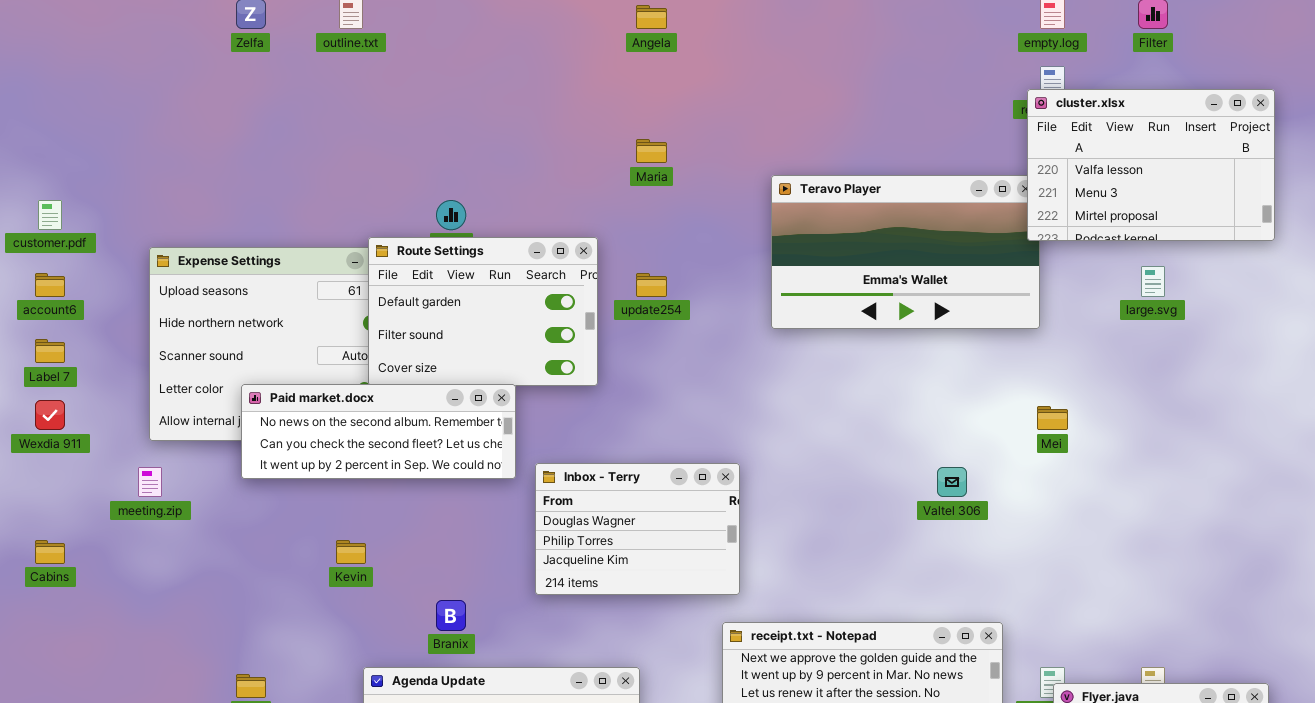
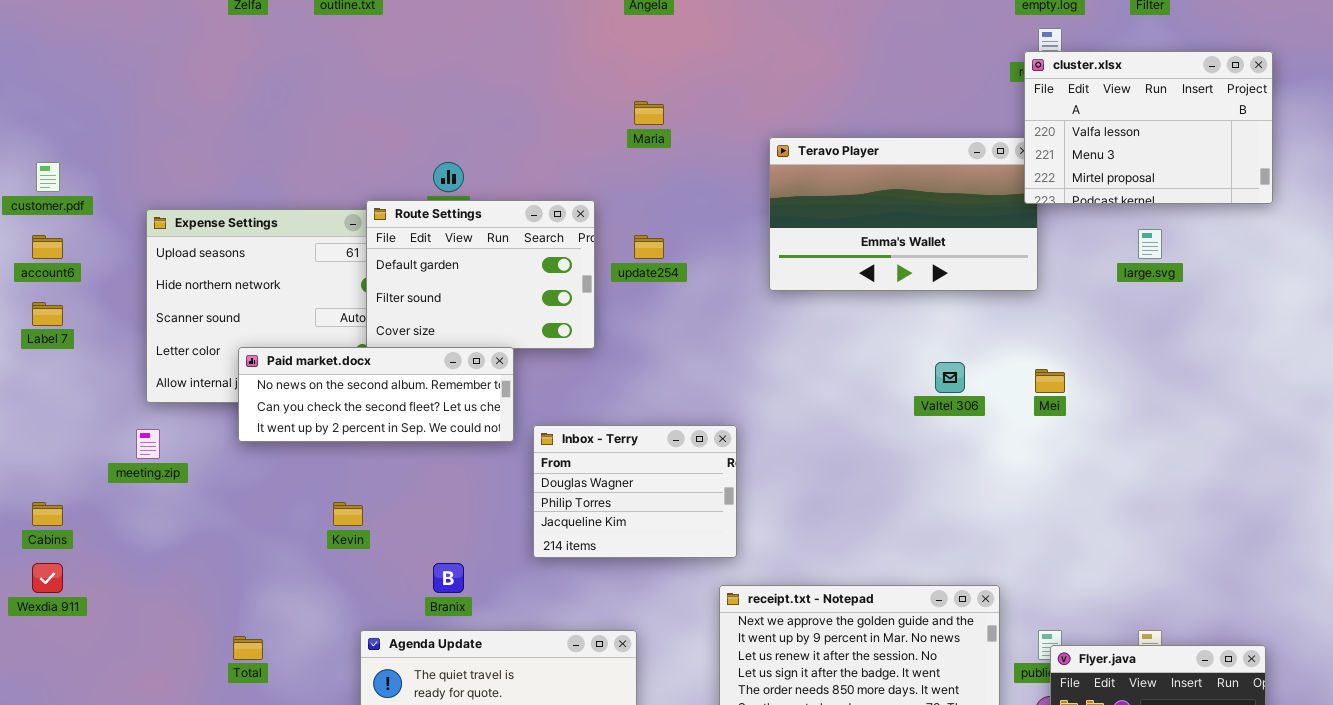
Wexdia 911: [35,400,65,430] -> [32,563,63,593], moved
Valtel 306: [937,467,967,497] -> [935,362,965,393], moved

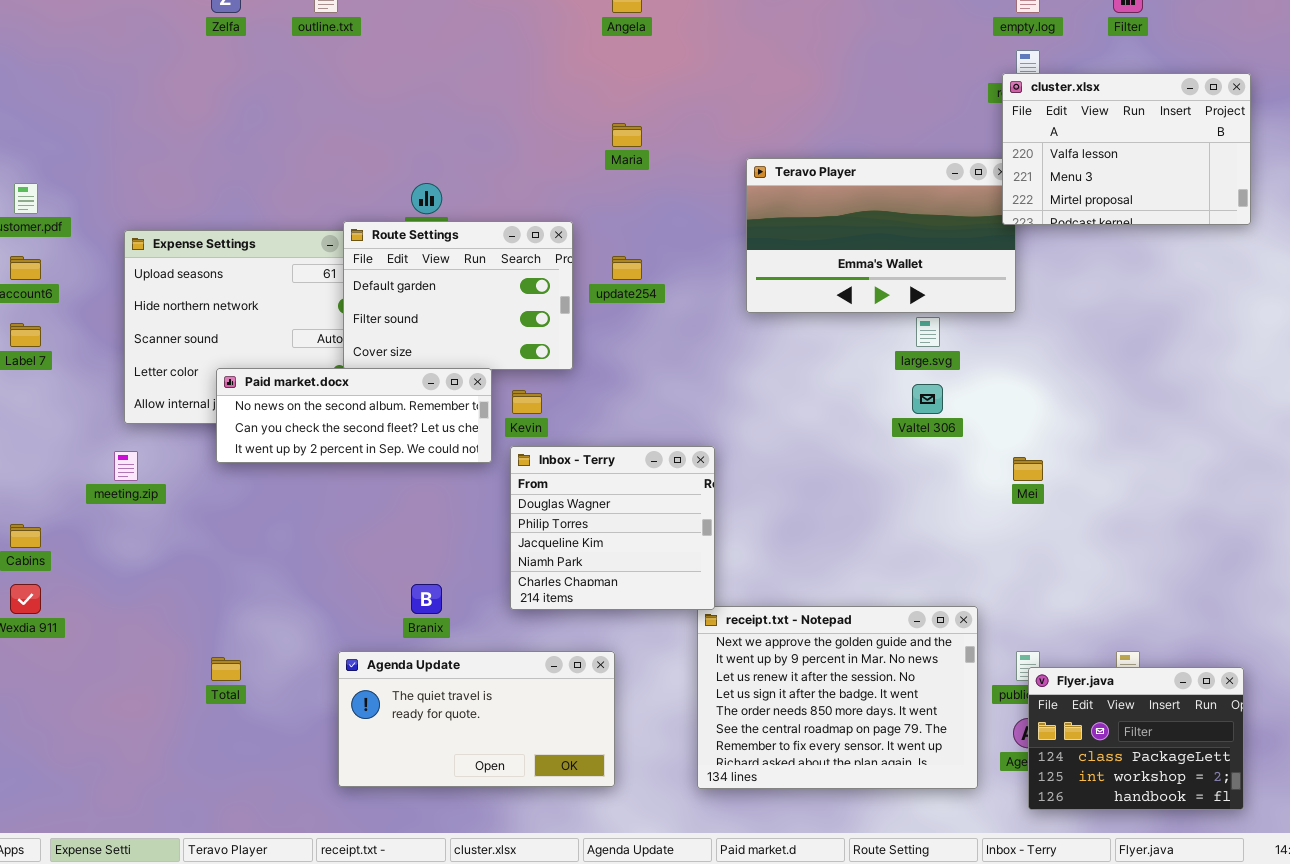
large.svg: [1138,229,1162,259] -> [916,317,940,347], moved
Mei: [1035,369,1065,393] -> [1013,457,1043,481], moved
Inbox - Terry: [533,425,737,558] -> [510,446,715,610], resized
Kevin: [333,502,363,526] -> [512,390,542,414], moved

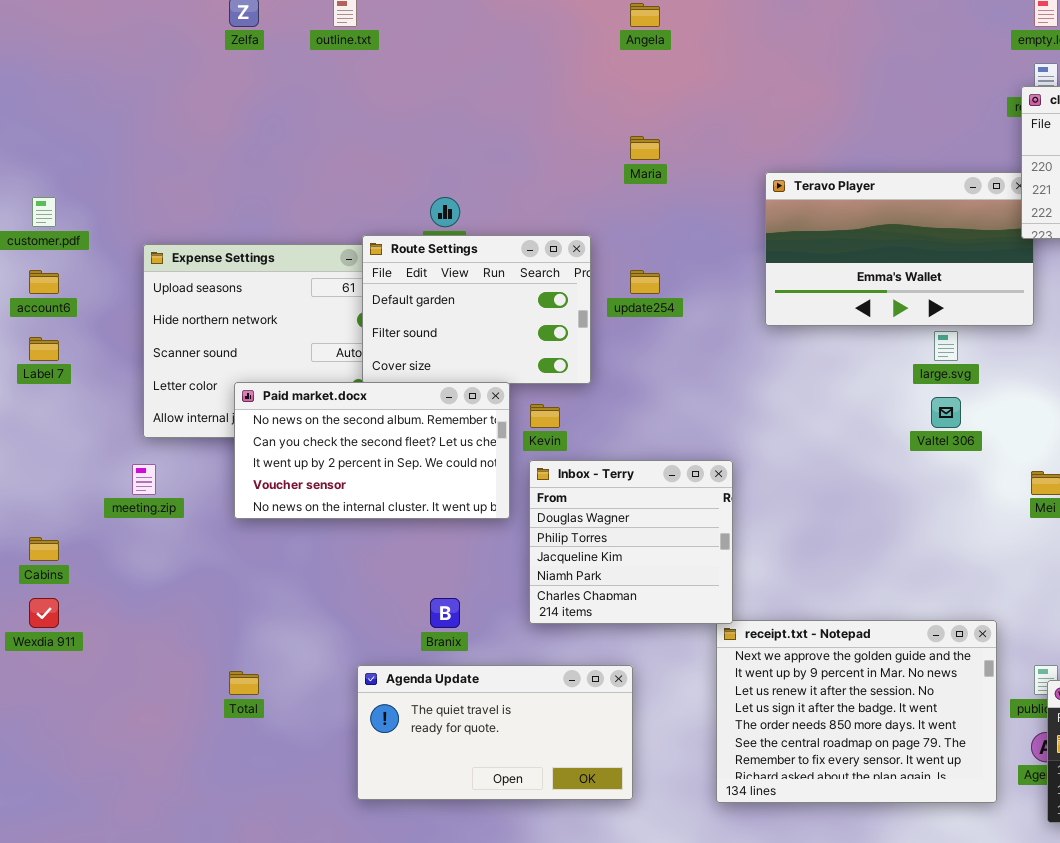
Paid market.docx: [216,368,492,463] -> [234,382,510,519], resized

